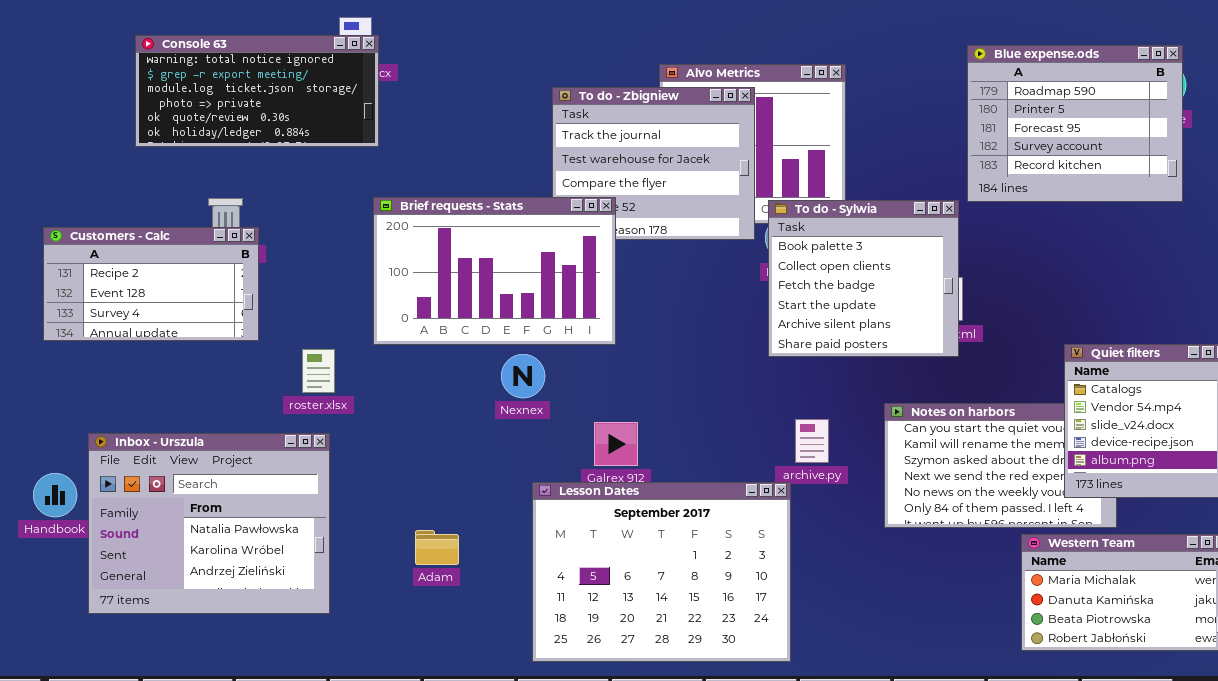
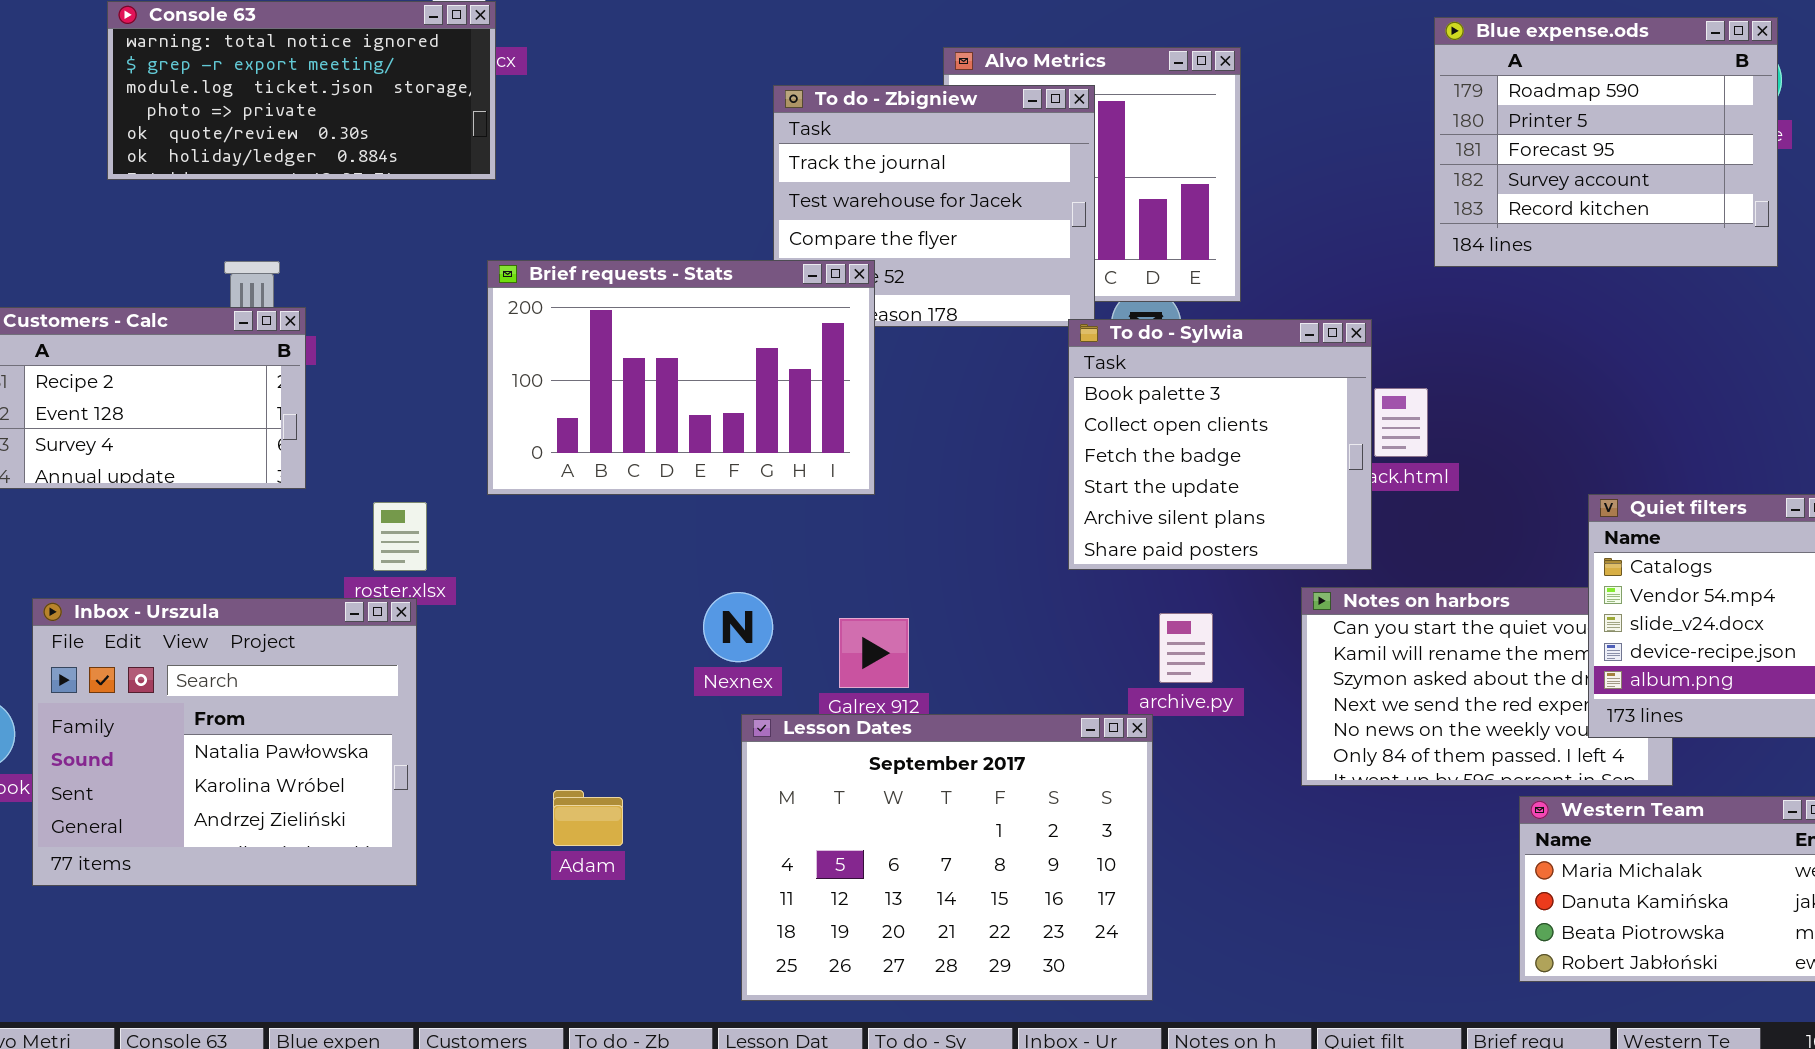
To do - Sylwia: [768,200,959,357] -> [1068,319,1372,570], moved
Nexnex: [501,354,545,398] -> [703,592,773,662], moved
Inbox - Urszula: [88,433,330,614] -> [32,598,417,886], moved

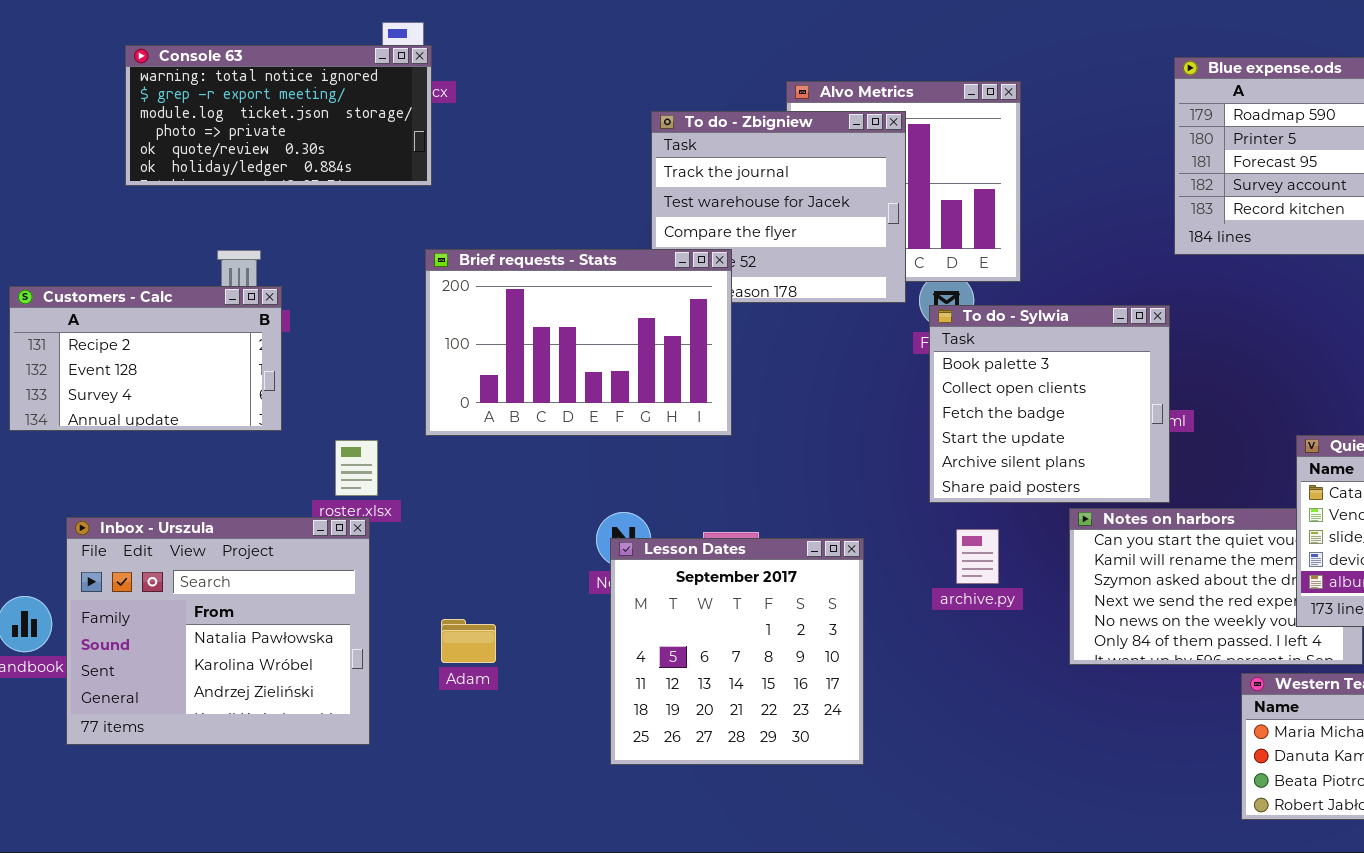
To do - Sylwia: [1068,319,1372,570] -> [929,305,1170,503], moved
Lesson Dates: [741,714,1153,1001] -> [610,538,864,765], moved, resized
Adam: [553,790,623,846] -> [441,619,496,663], moved

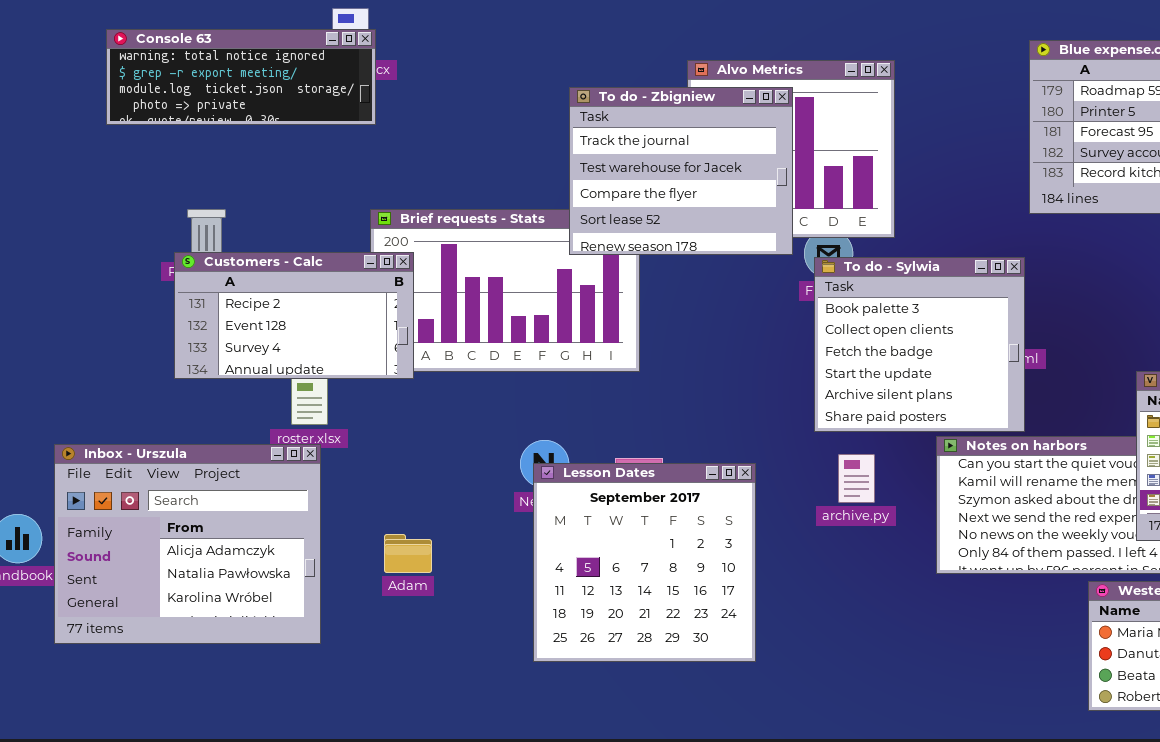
Console 63: [125,45,432,186] -> [106,29,376,125], resized
To do - Zbigniew: [651,111,906,303] -> [569,87,793,255], raised
Customers - Calc: [9,286,282,431] -> [174,252,414,379], moved
Inbox - Urszula: [66,517,370,745] -> [54,444,321,644], scrolled up 1 row

